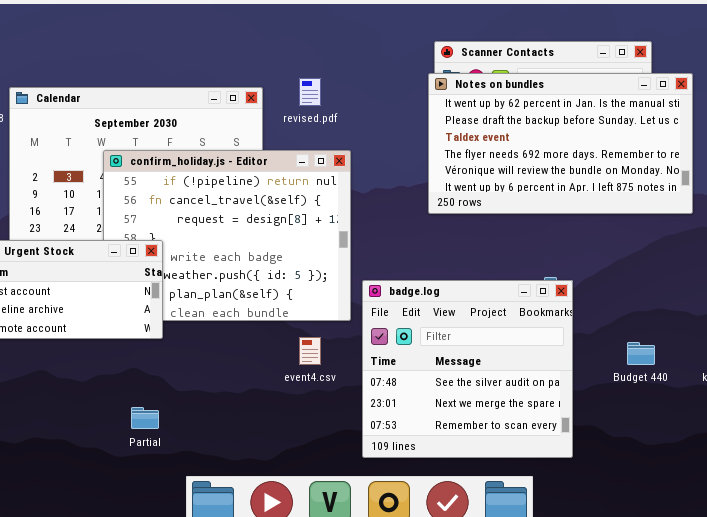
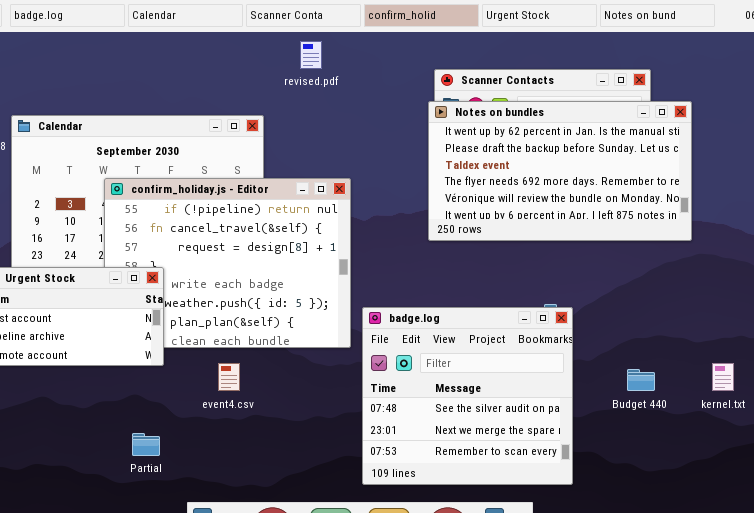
revised.pdf: [299,78,321,106] -> [300,41,322,69], moved
event4.csv: [299,337,321,365] -> [218,363,240,391], moved

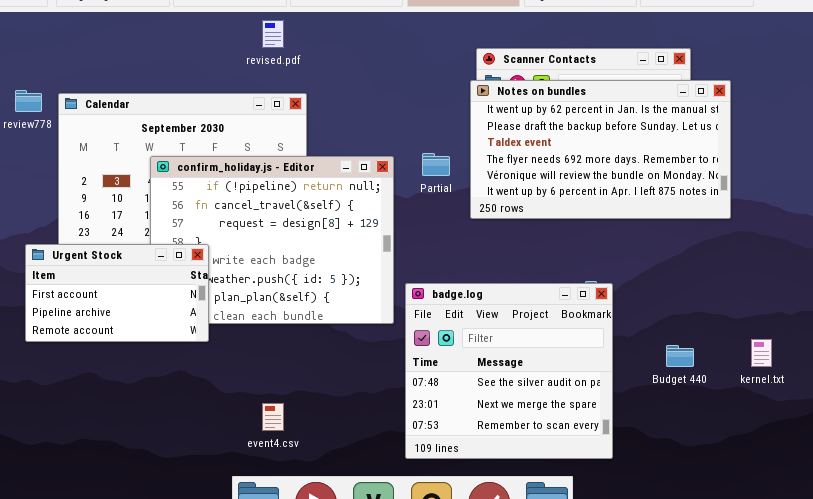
revised.pdf: [300,41,322,69] -> [262,20,284,48], moved
event4.csv: [218,363,240,391] -> [262,403,284,431], moved
Partial: [132,433,160,456] -> [422,153,450,176], moved

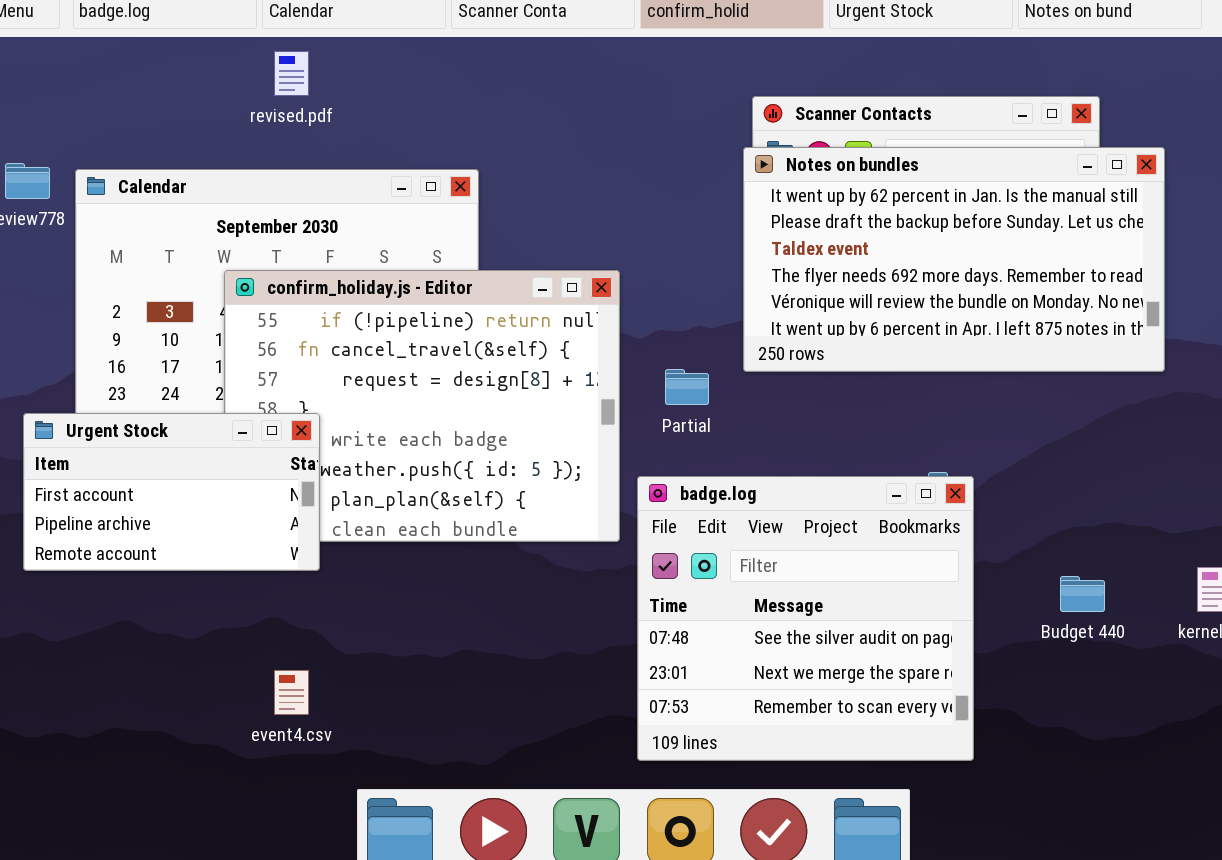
revised.pdf: [262,20,284,48] -> [274,51,309,96], moved
Partial: [422,153,450,176] -> [665,369,709,405], moved
event4.csv: [262,403,284,431] -> [274,670,309,715], moved

